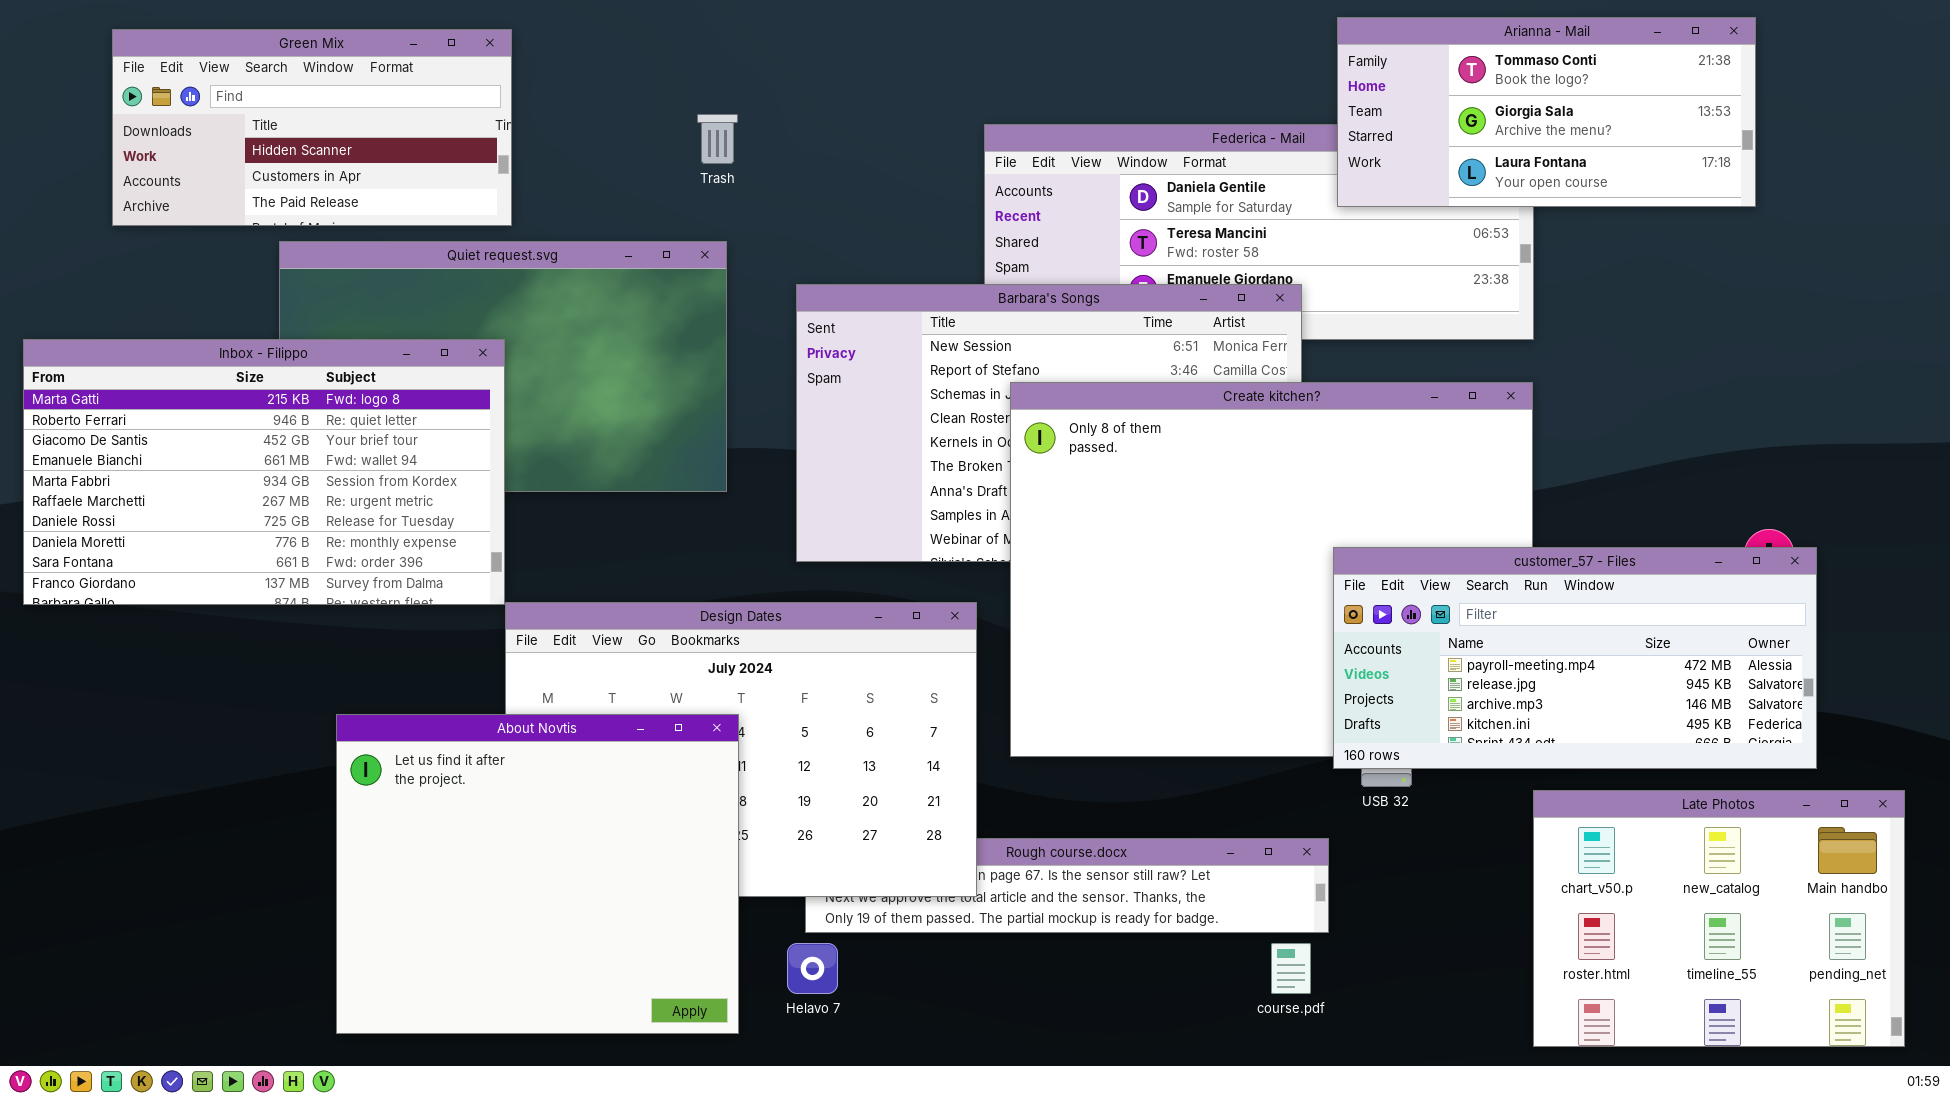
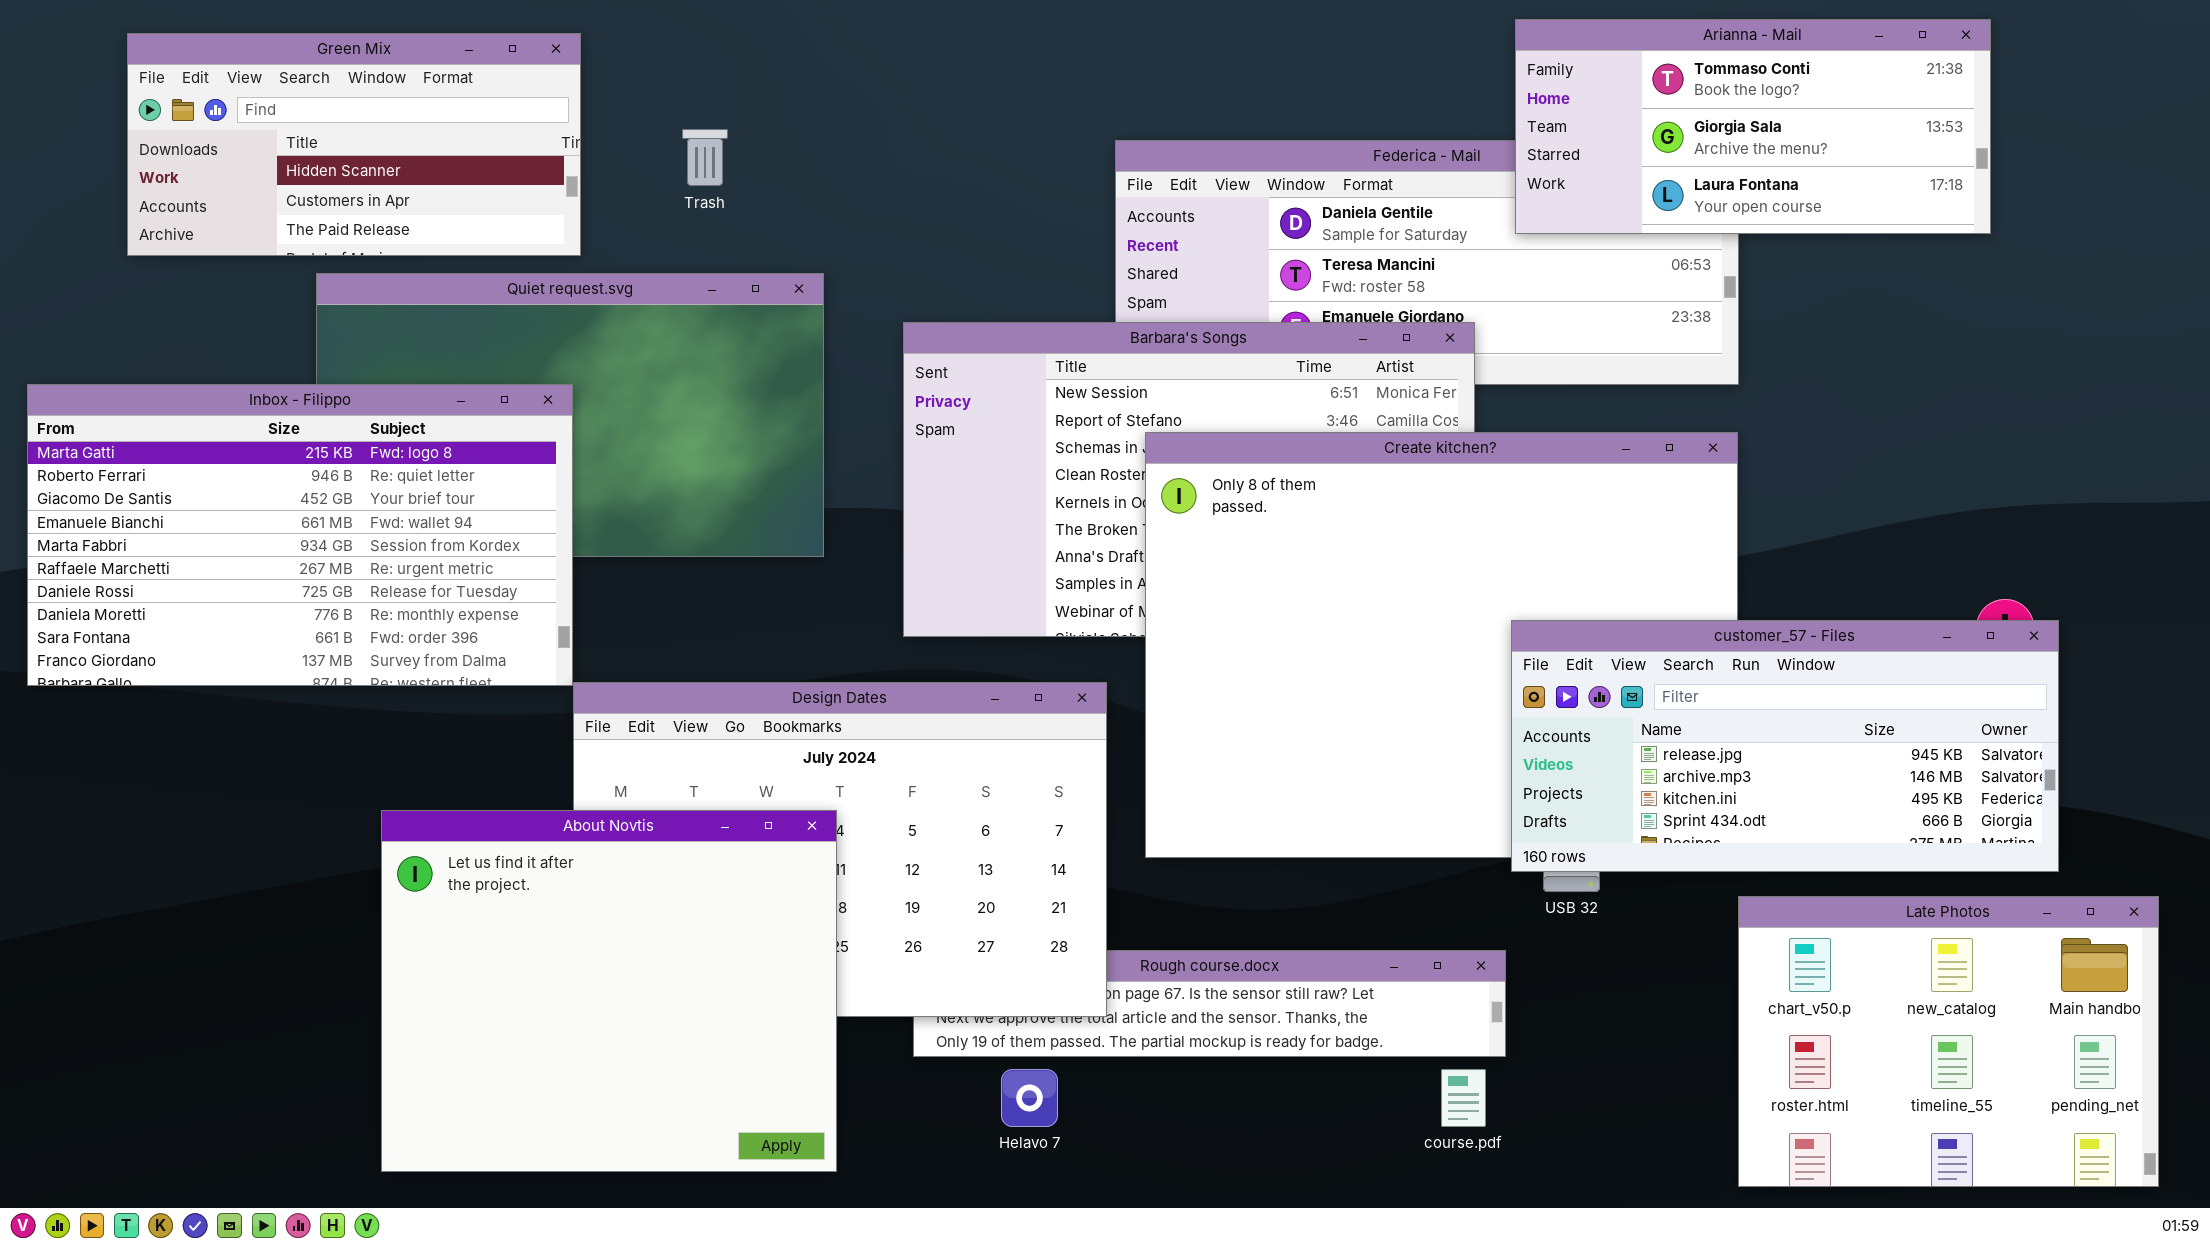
Trash: [697,114,738,164] -> [682,129,728,186], moved
customer_57 - Files: [1333,547,1817,769] -> [1511,620,2059,872], scrolled down 1 row
Helavo 7: [787,943,838,994] -> [1001,1069,1058,1127], moved

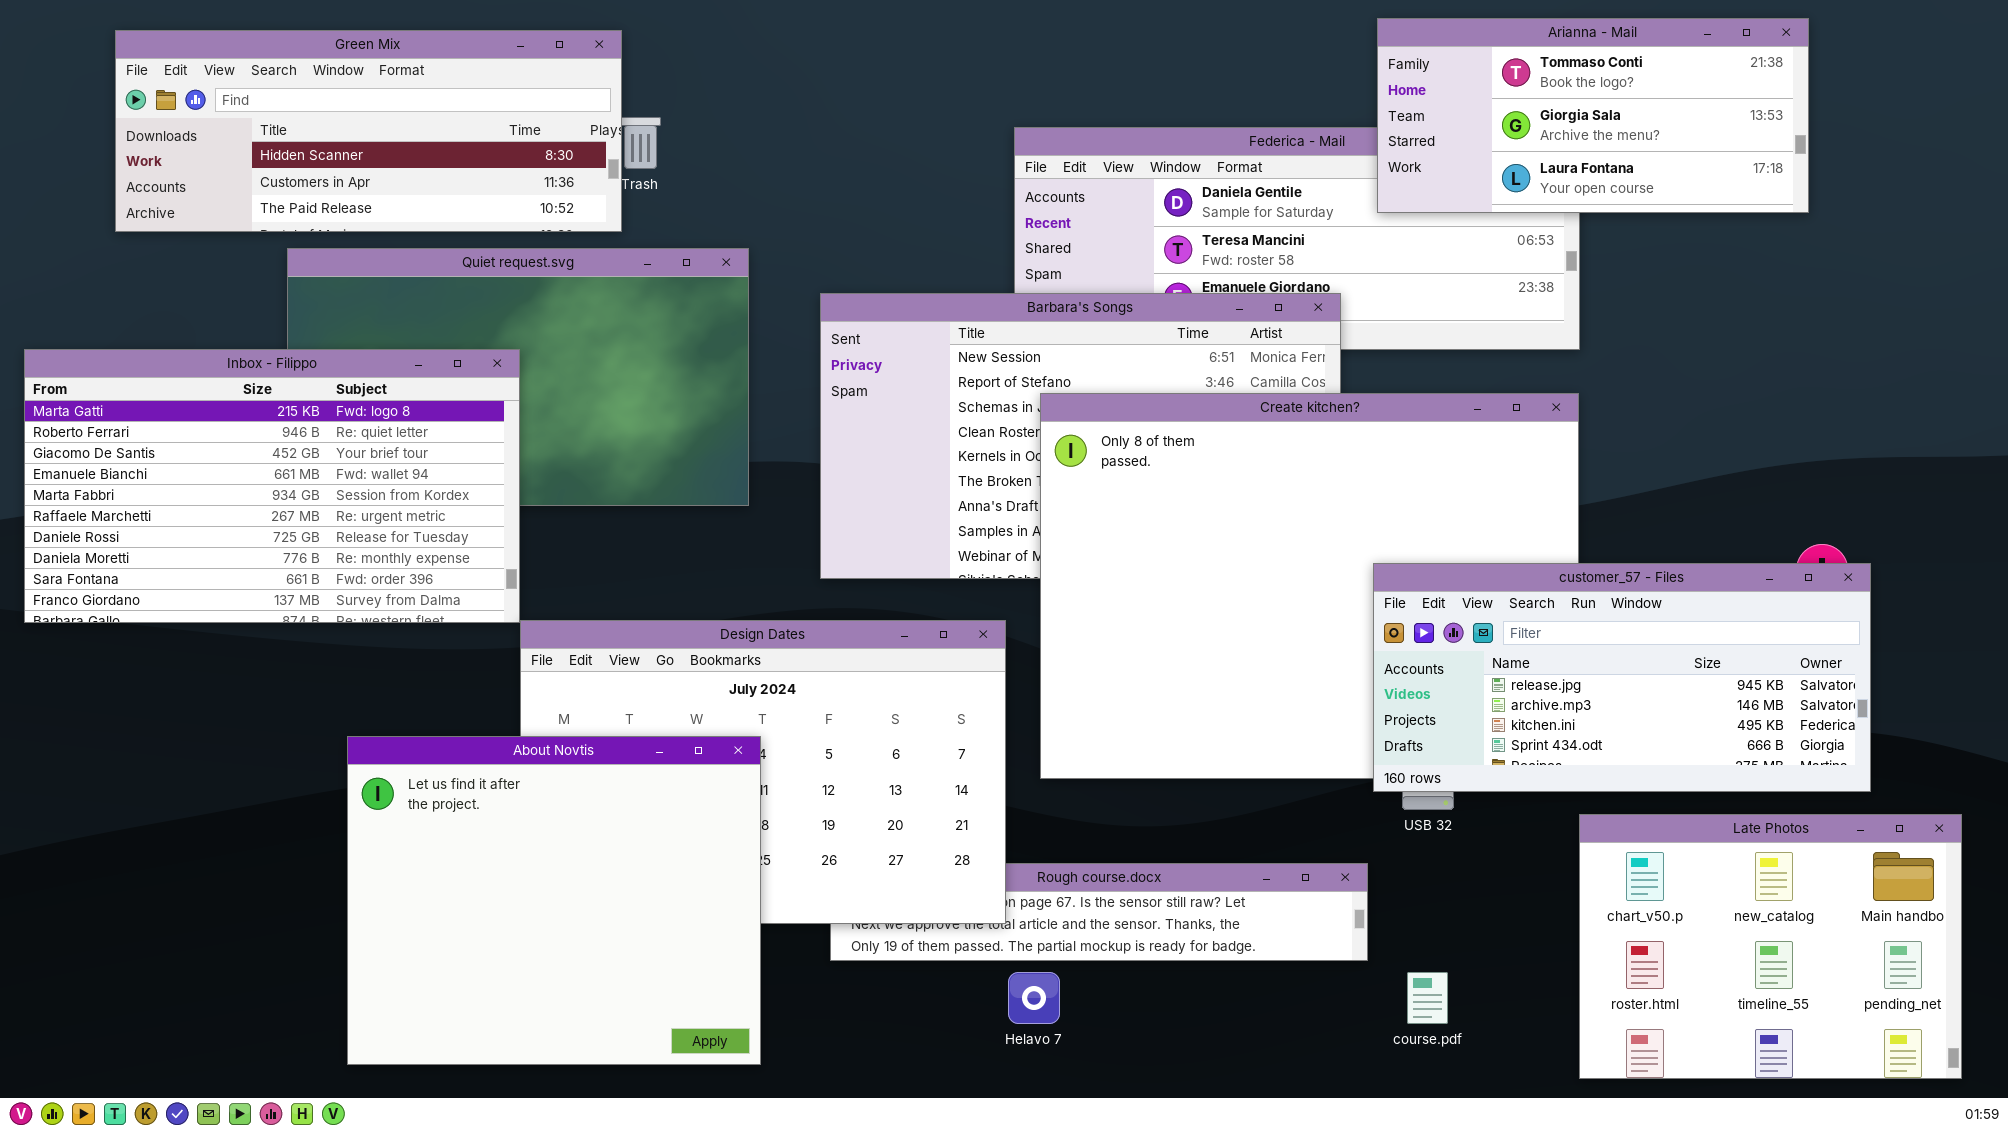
Green Mix: [127,33,581,256] -> [115,30,622,232], resized
Helavo 7: [1001,1069,1058,1127] -> [1008,972,1060,1024], moved
course.pdf: [1441,1069,1486,1127] -> [1407,972,1448,1024], moved

